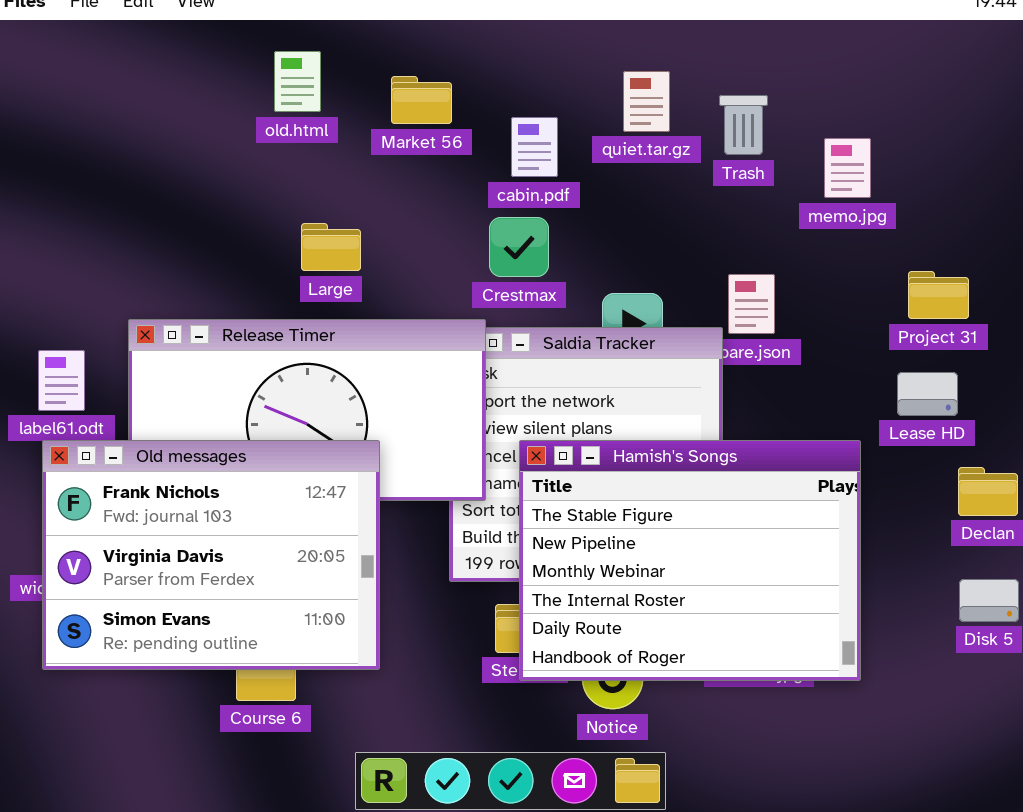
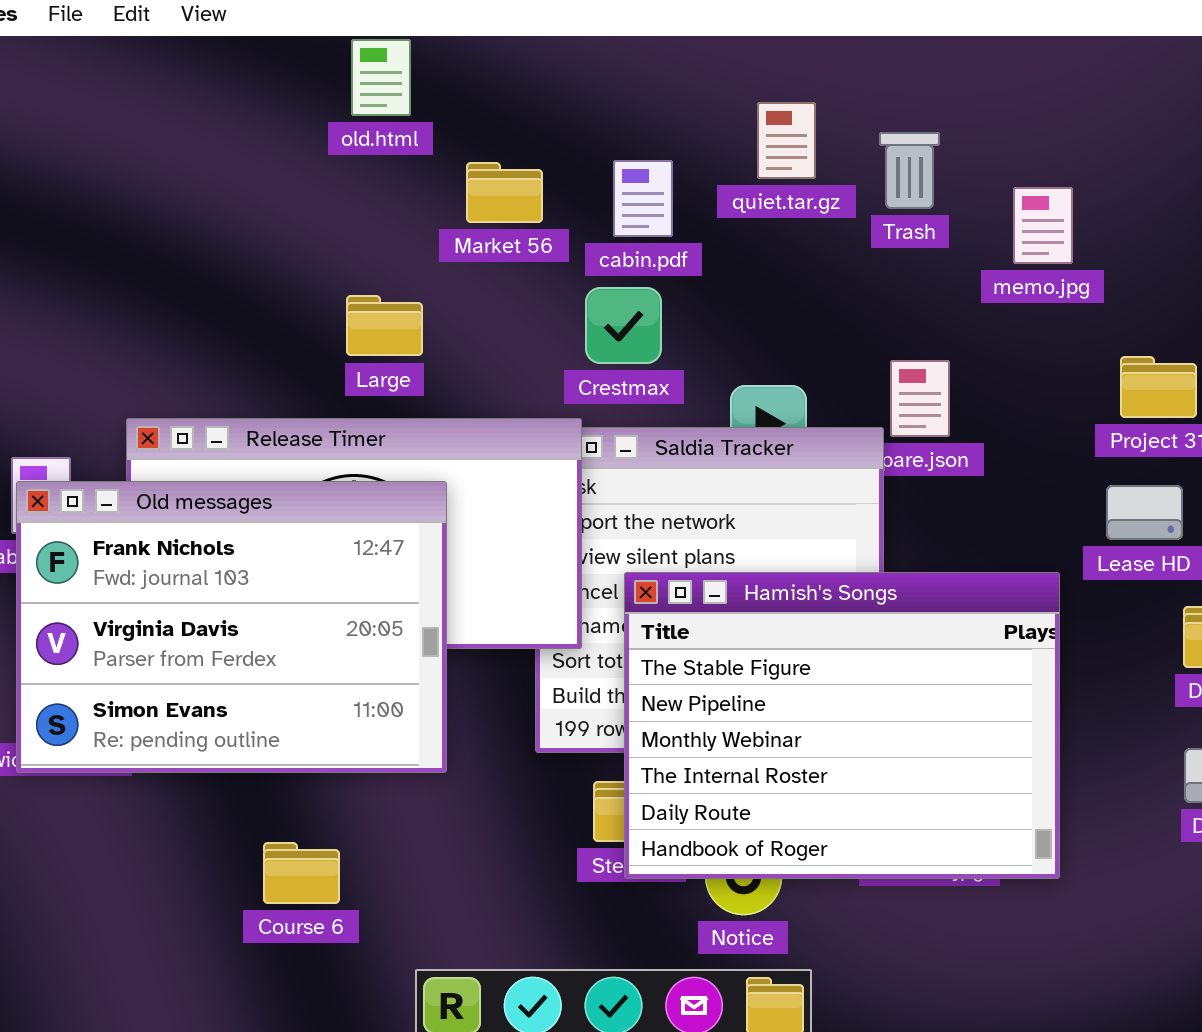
old.html: [274,51,321,112] -> [351,39,411,116], moved
Market 56: [391,76,452,124] -> [466,162,543,223], moved
Old messages: [42,440,380,670] -> [16,481,447,773], moved

